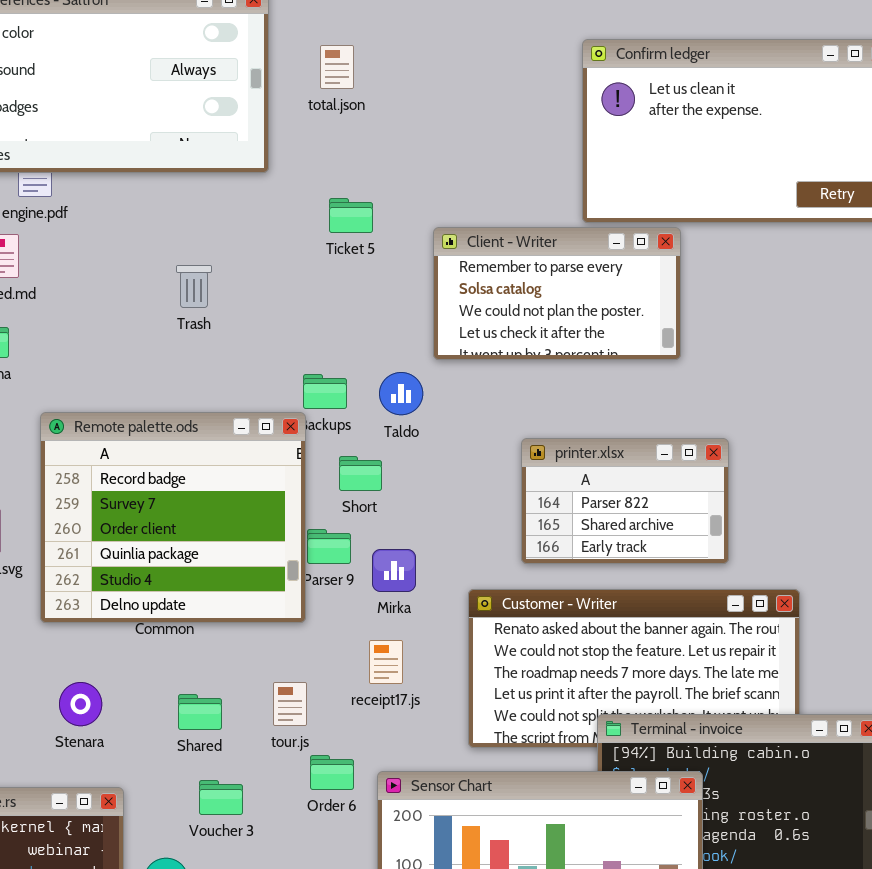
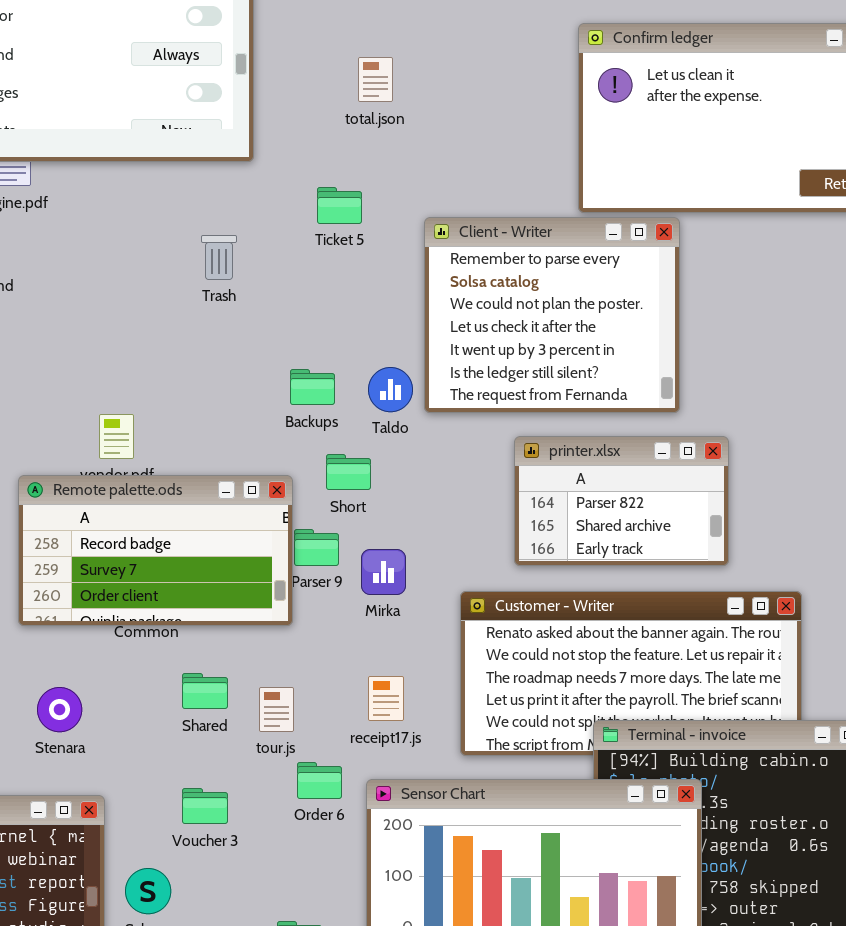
total.json: [320,45,354,89] -> [358,57,393,102], moved
Client - Writer: [433,227,681,360] -> [424,217,680,413], resized
Trash: [176,265,212,308] -> [201,235,237,280], moved
Remote palette.ods: [40,412,306,623] -> [18,475,293,626], resized
receipt17.js: [369,640,403,684] -> [368,676,404,721], moved
Shared: [178,694,222,730] -> [182,673,228,709], moved

